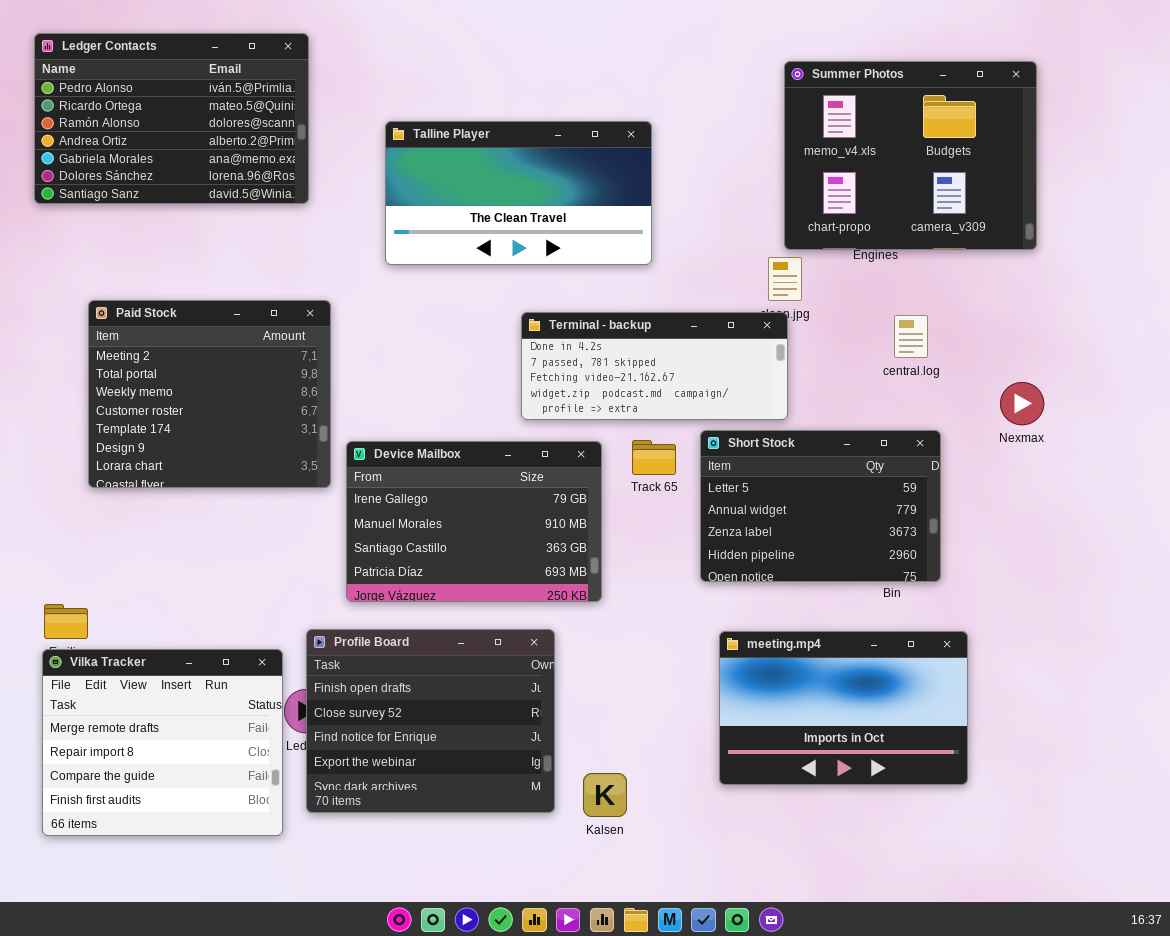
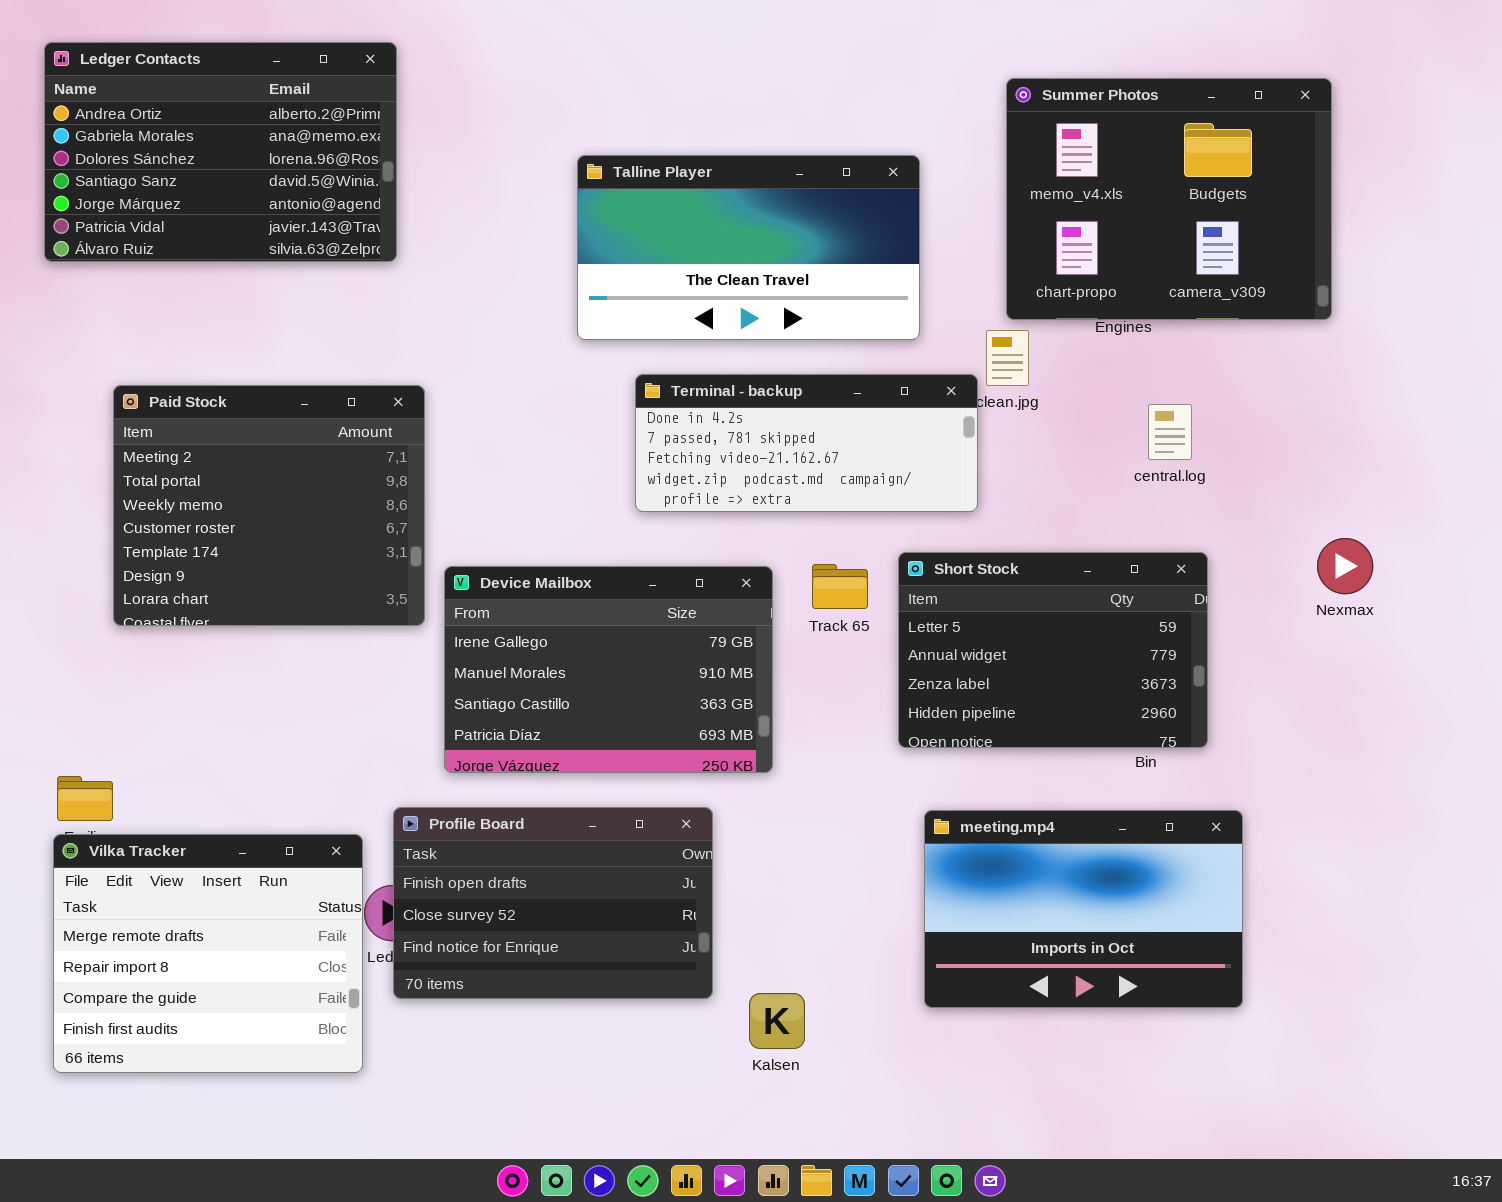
Ledger Contacts: [34,33,309,204] -> [44,42,397,262], scrolled down 3 rows
Talline Player: [385,121,652,265] -> [577,155,920,340], moved
Terminal - backup: [521,312,788,420] -> [635,374,978,512], moved
Nexmax: [1000,382,1044,425] -> [1317,538,1373,594], moved
Profile Board: [306,629,555,813] -> [393,807,713,999], resized

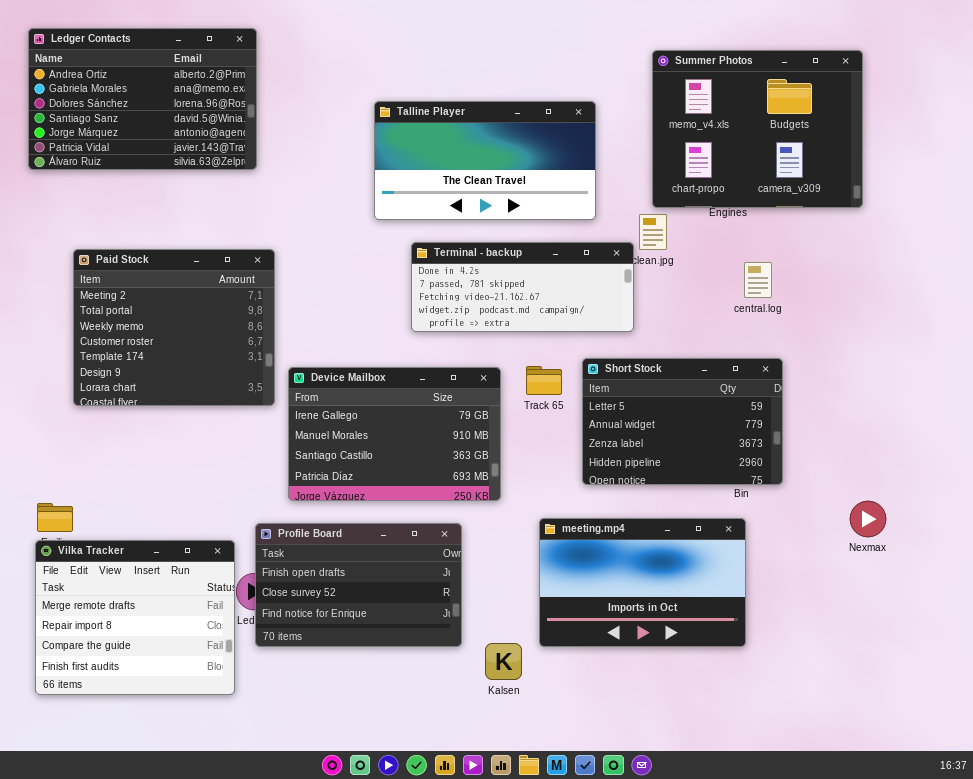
Nexmax: [1317,538,1373,594] -> [850,501,886,537], moved
meeting.mp4: [924,810,1243,1008] -> [539,518,746,647], moved

